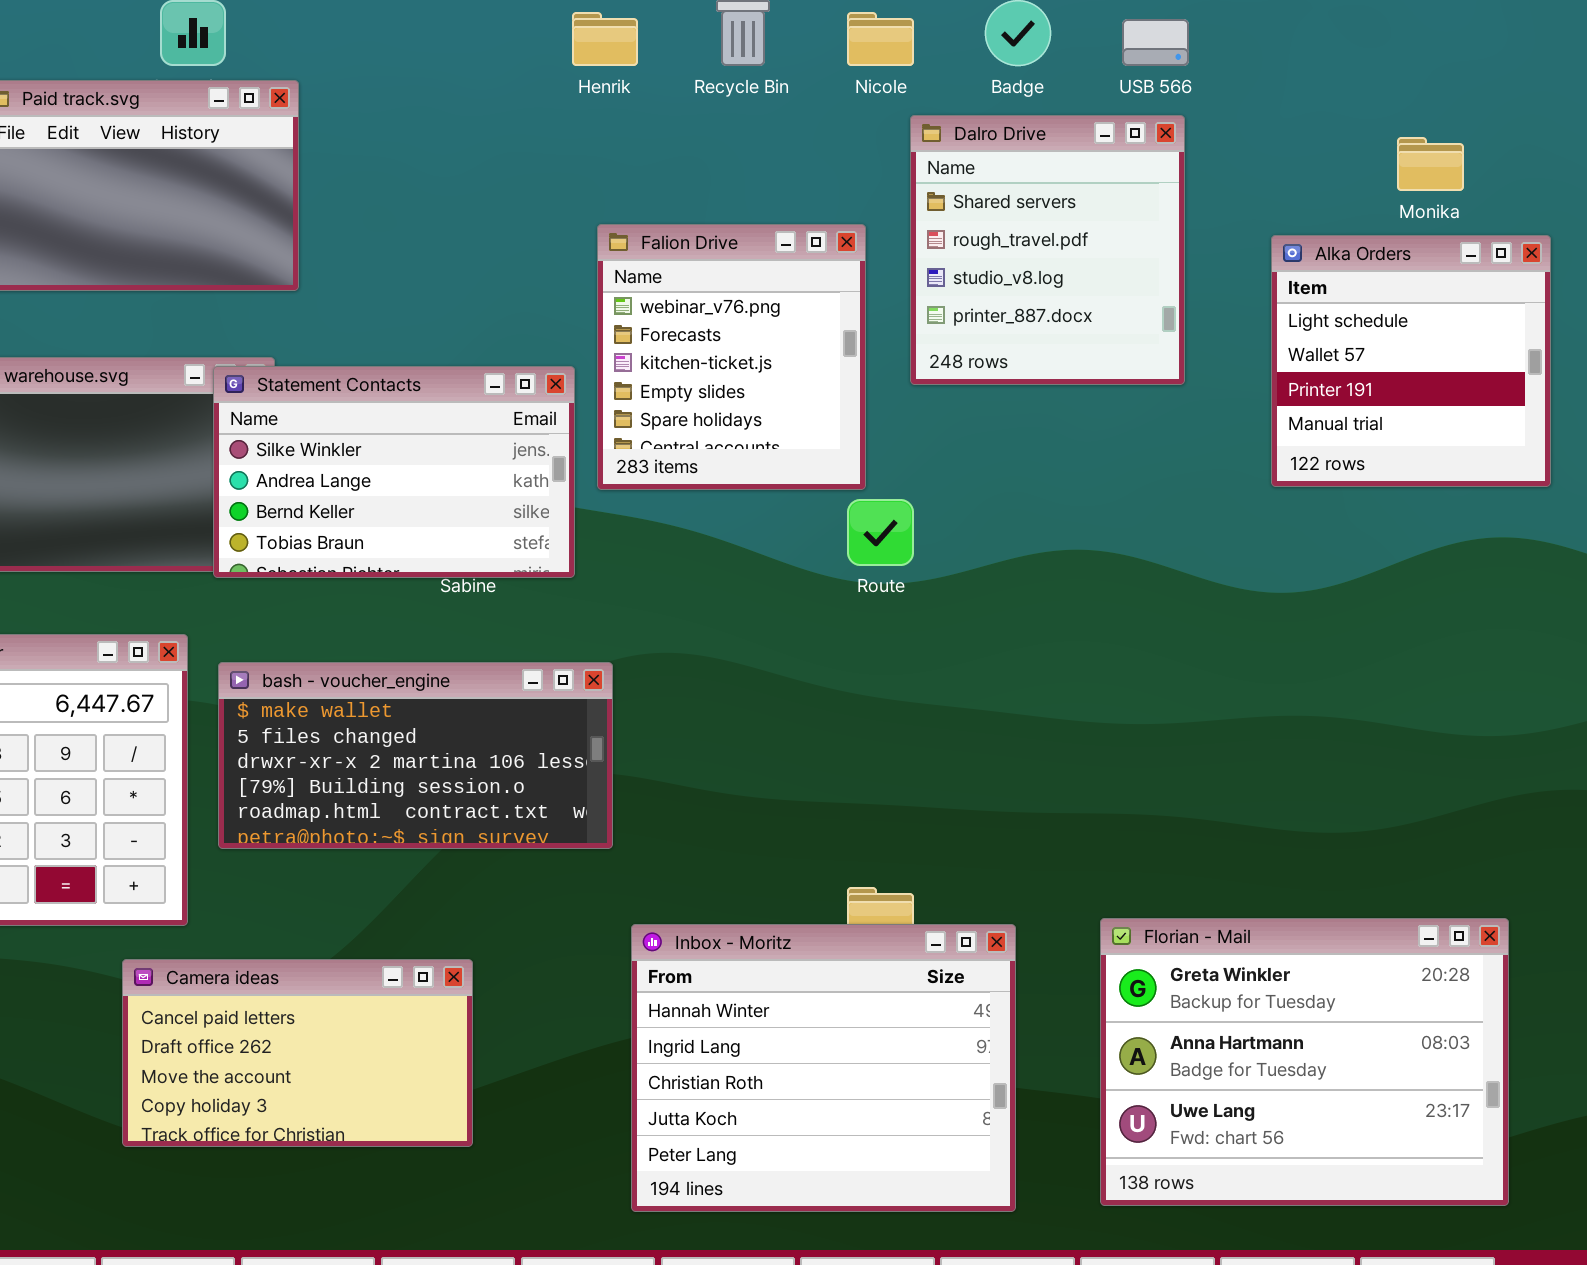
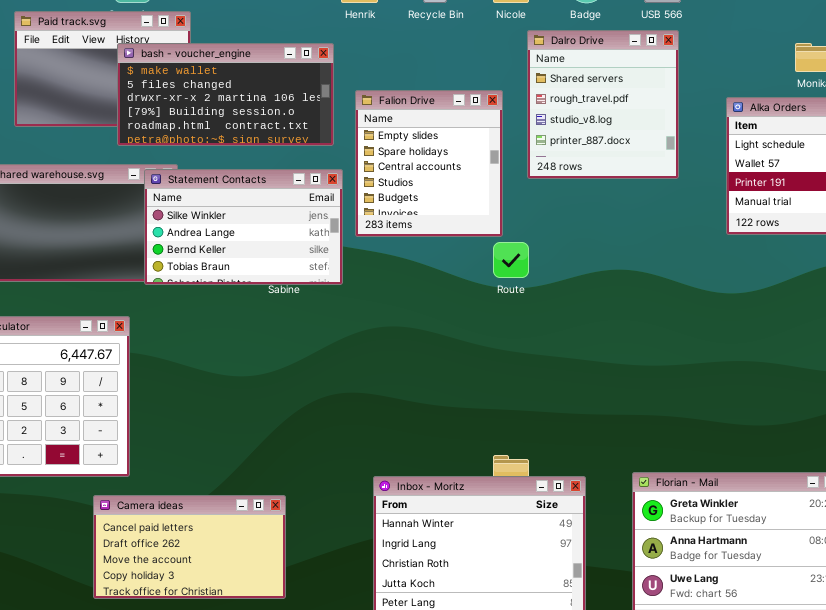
Falion Drive: [597,224,866,490] -> [355,90,503,237], scrolled down 3 rows
bash - voucher_engine: [218,662,613,849] -> [117,43,334,146], moved

